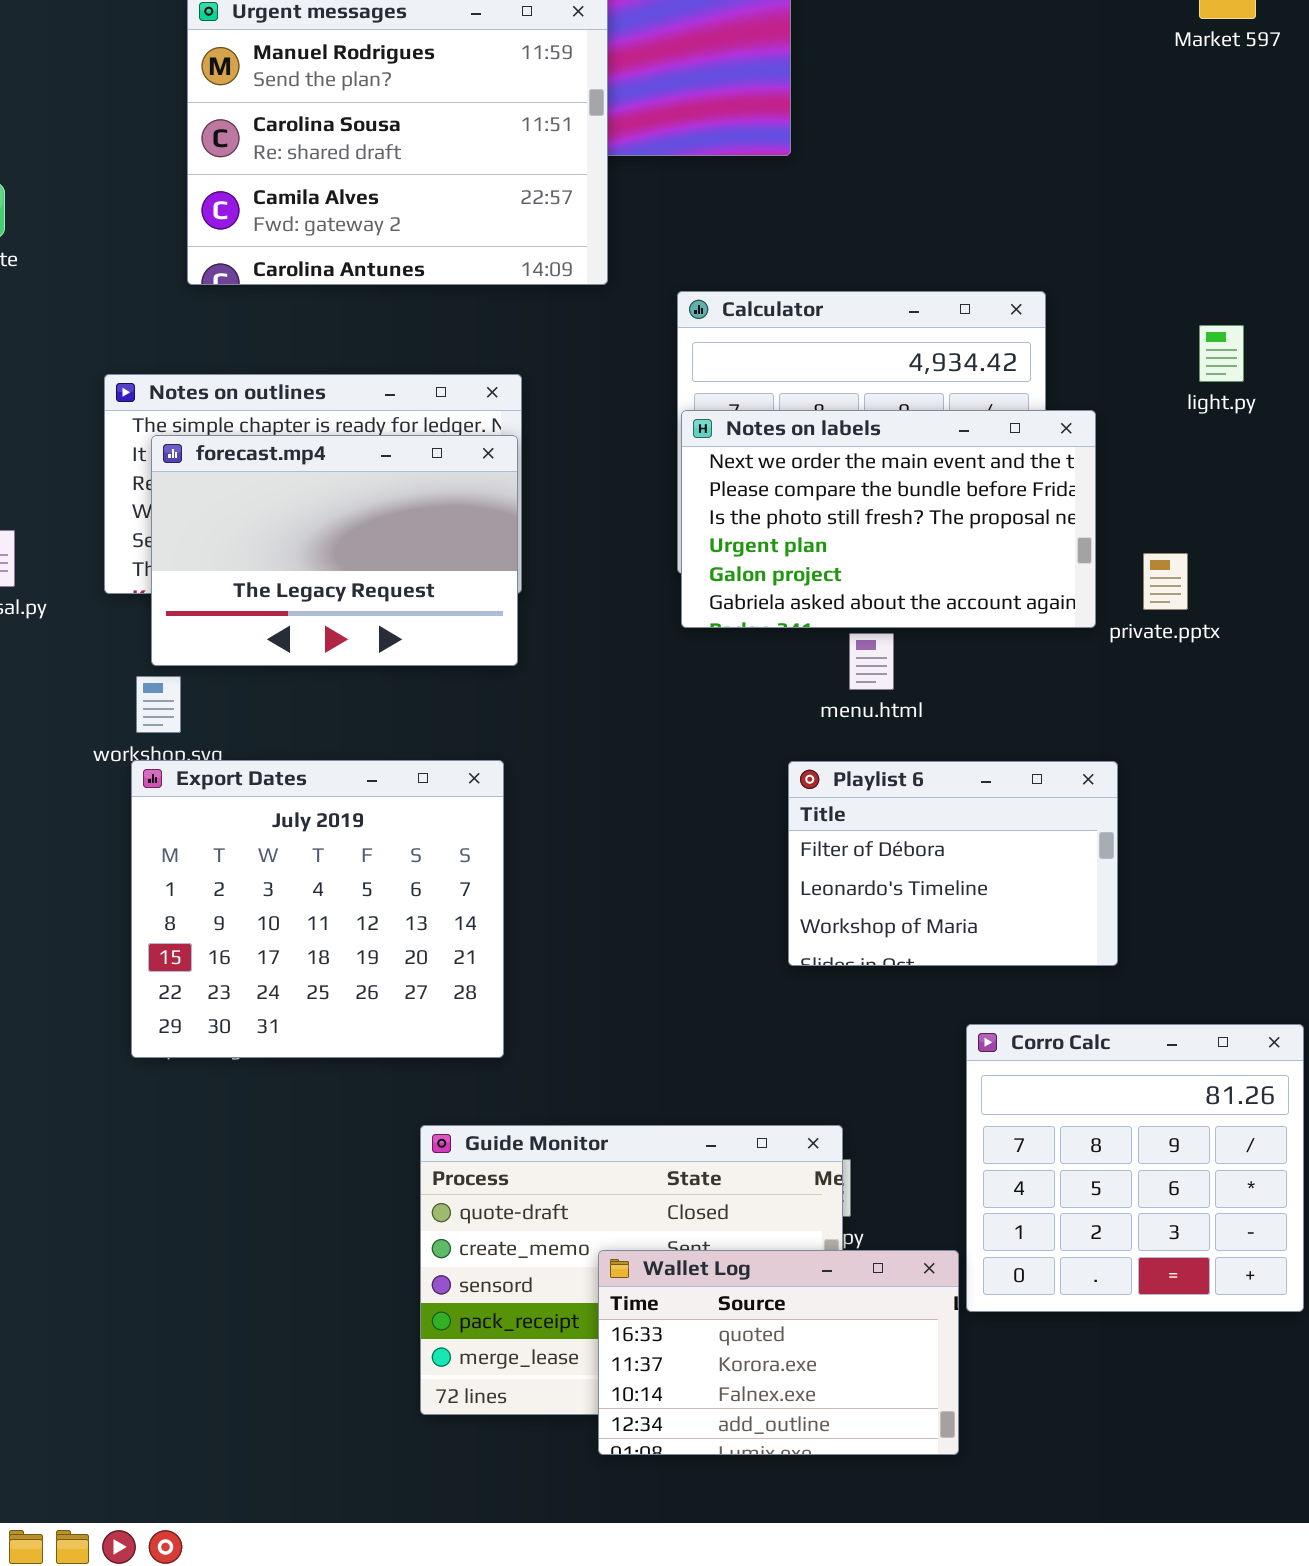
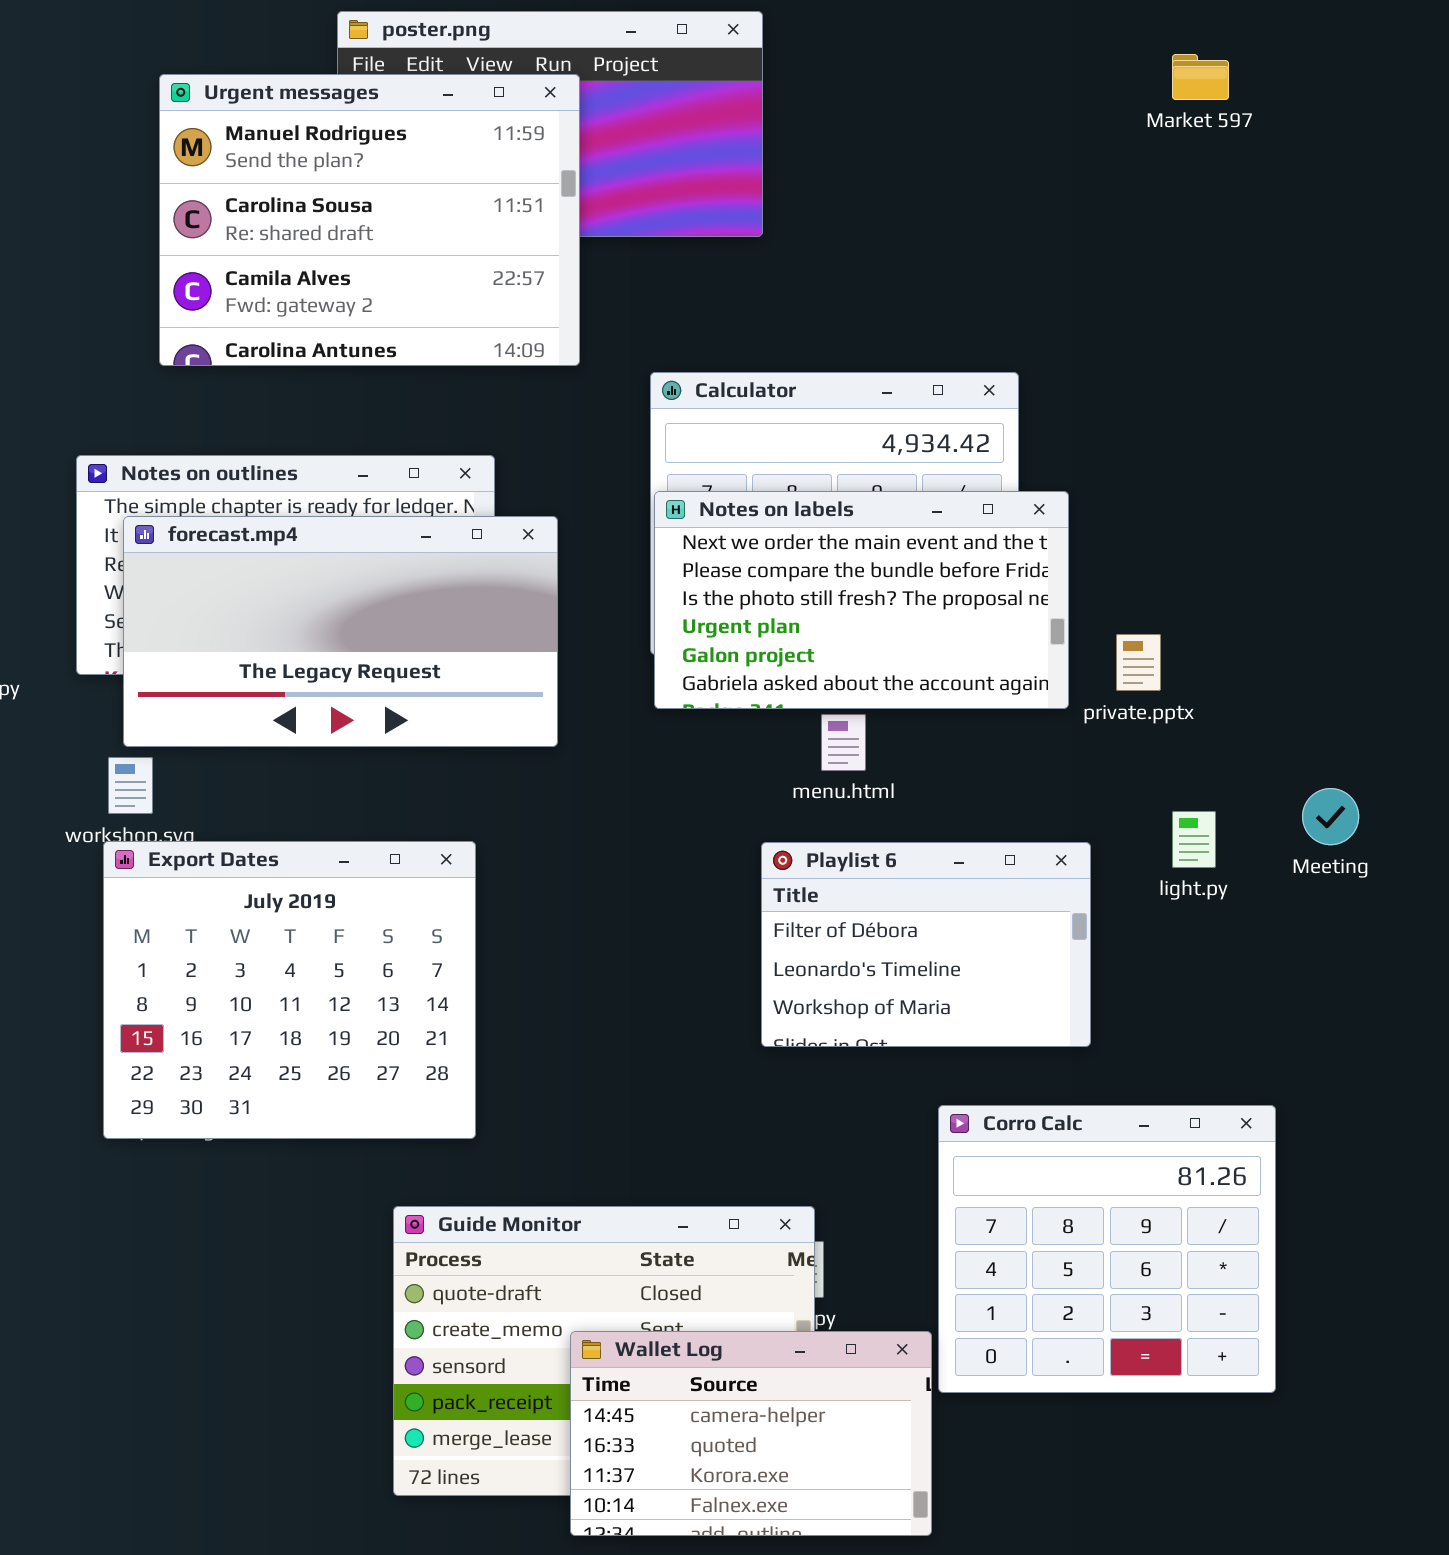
light.py: [1199,325,1244,382] -> [1172,811,1216,868], moved
forecast.mp4: [151,435,518,666] -> [123,516,558,747], resized
Wallet Log: [598,1250,959,1455] -> [570,1331,932,1536], scrolled up 1 row

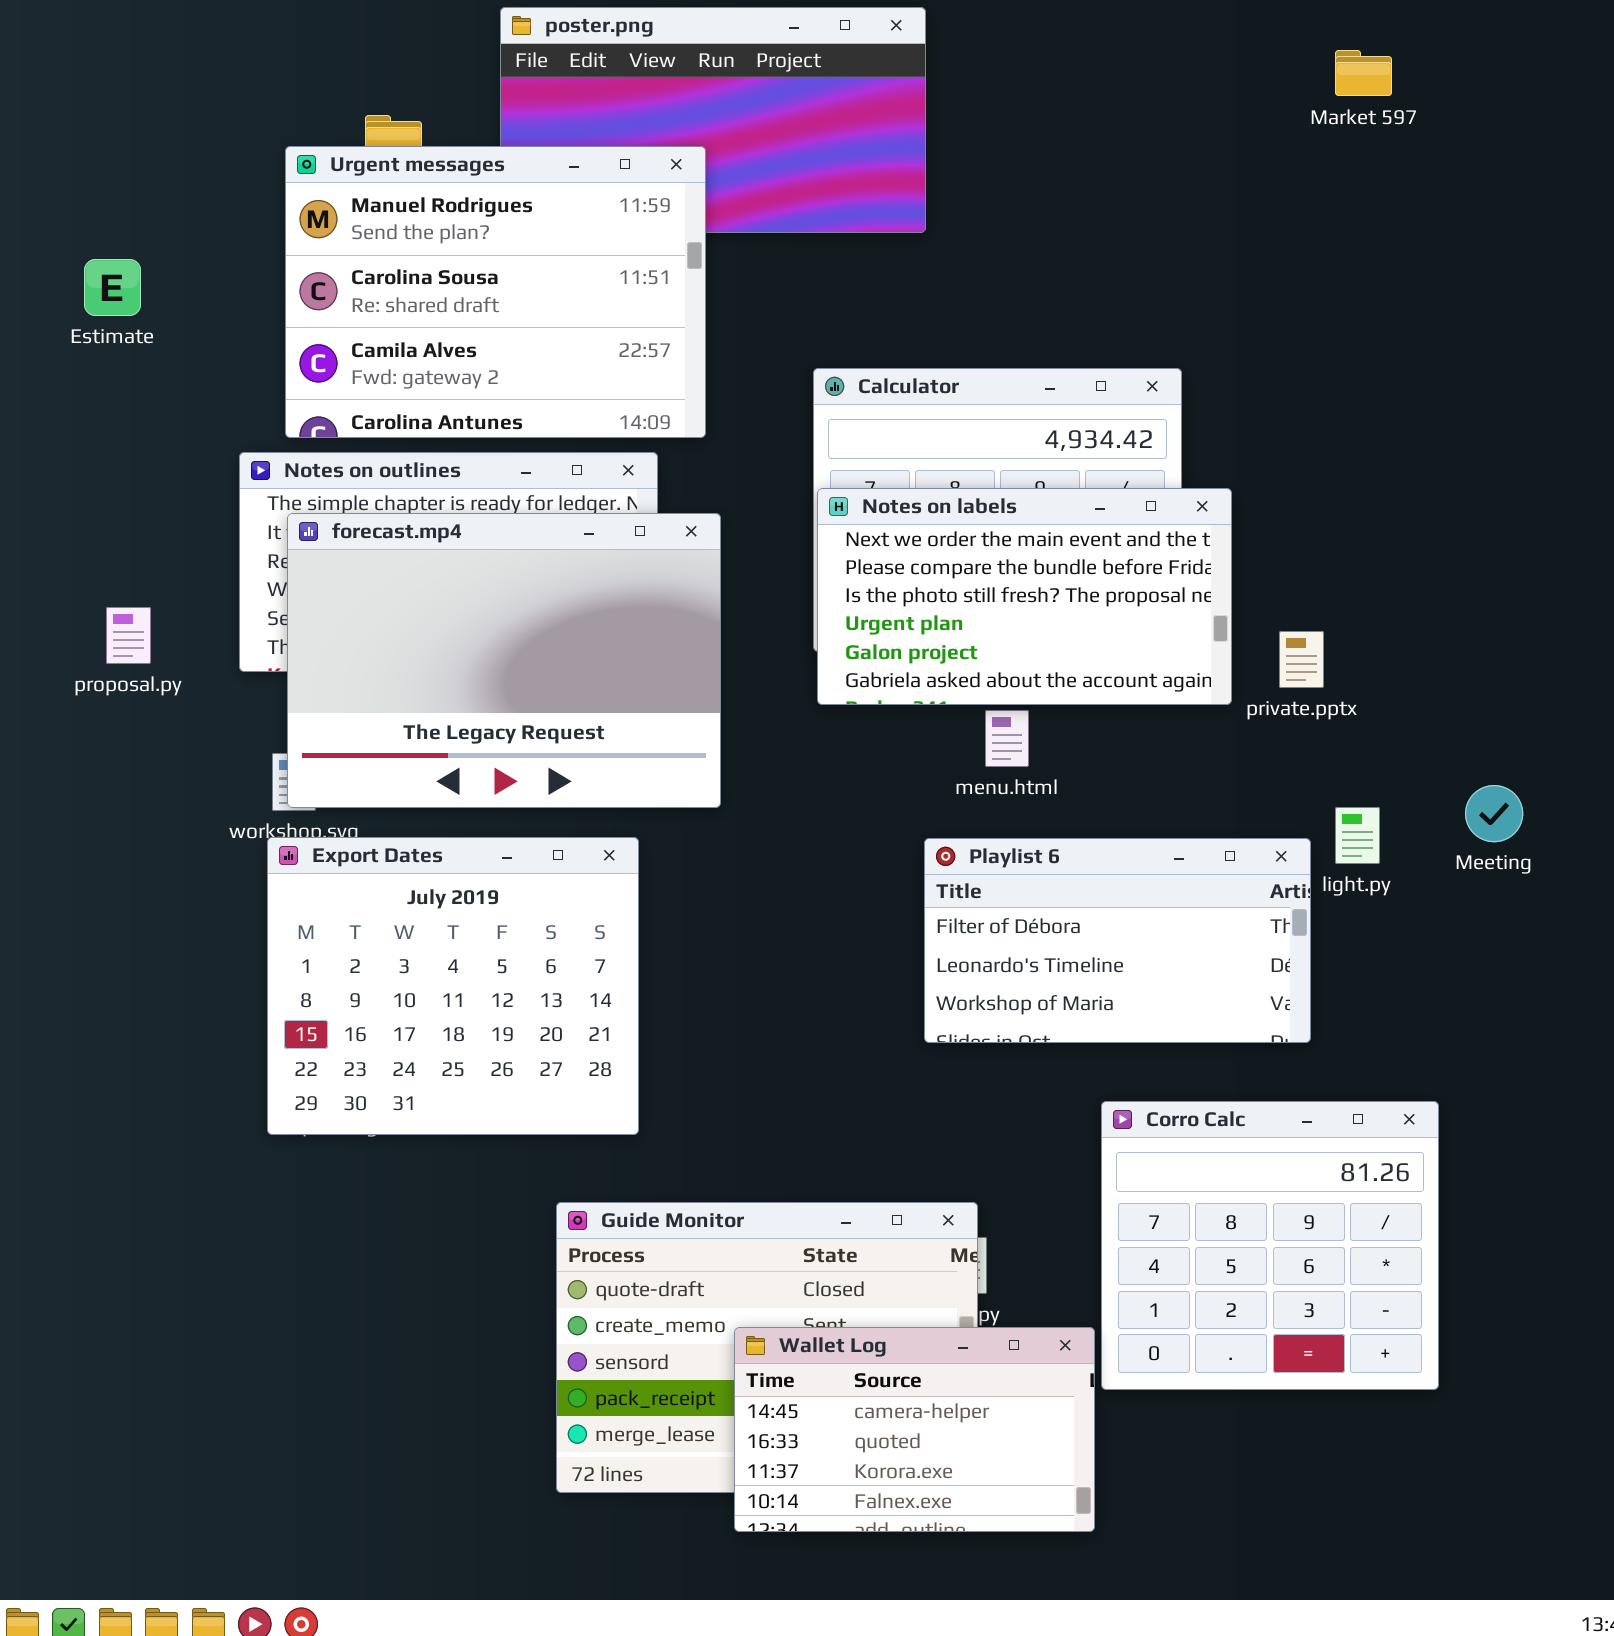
Urgent messages: [159,74,580,366] -> [285,146,706,438], moved
forecast.mp4: [123,516,558,747] -> [287,513,721,808], resized
Playlist 6: [761,842,1091,1047] -> [924,838,1311,1043], resized

